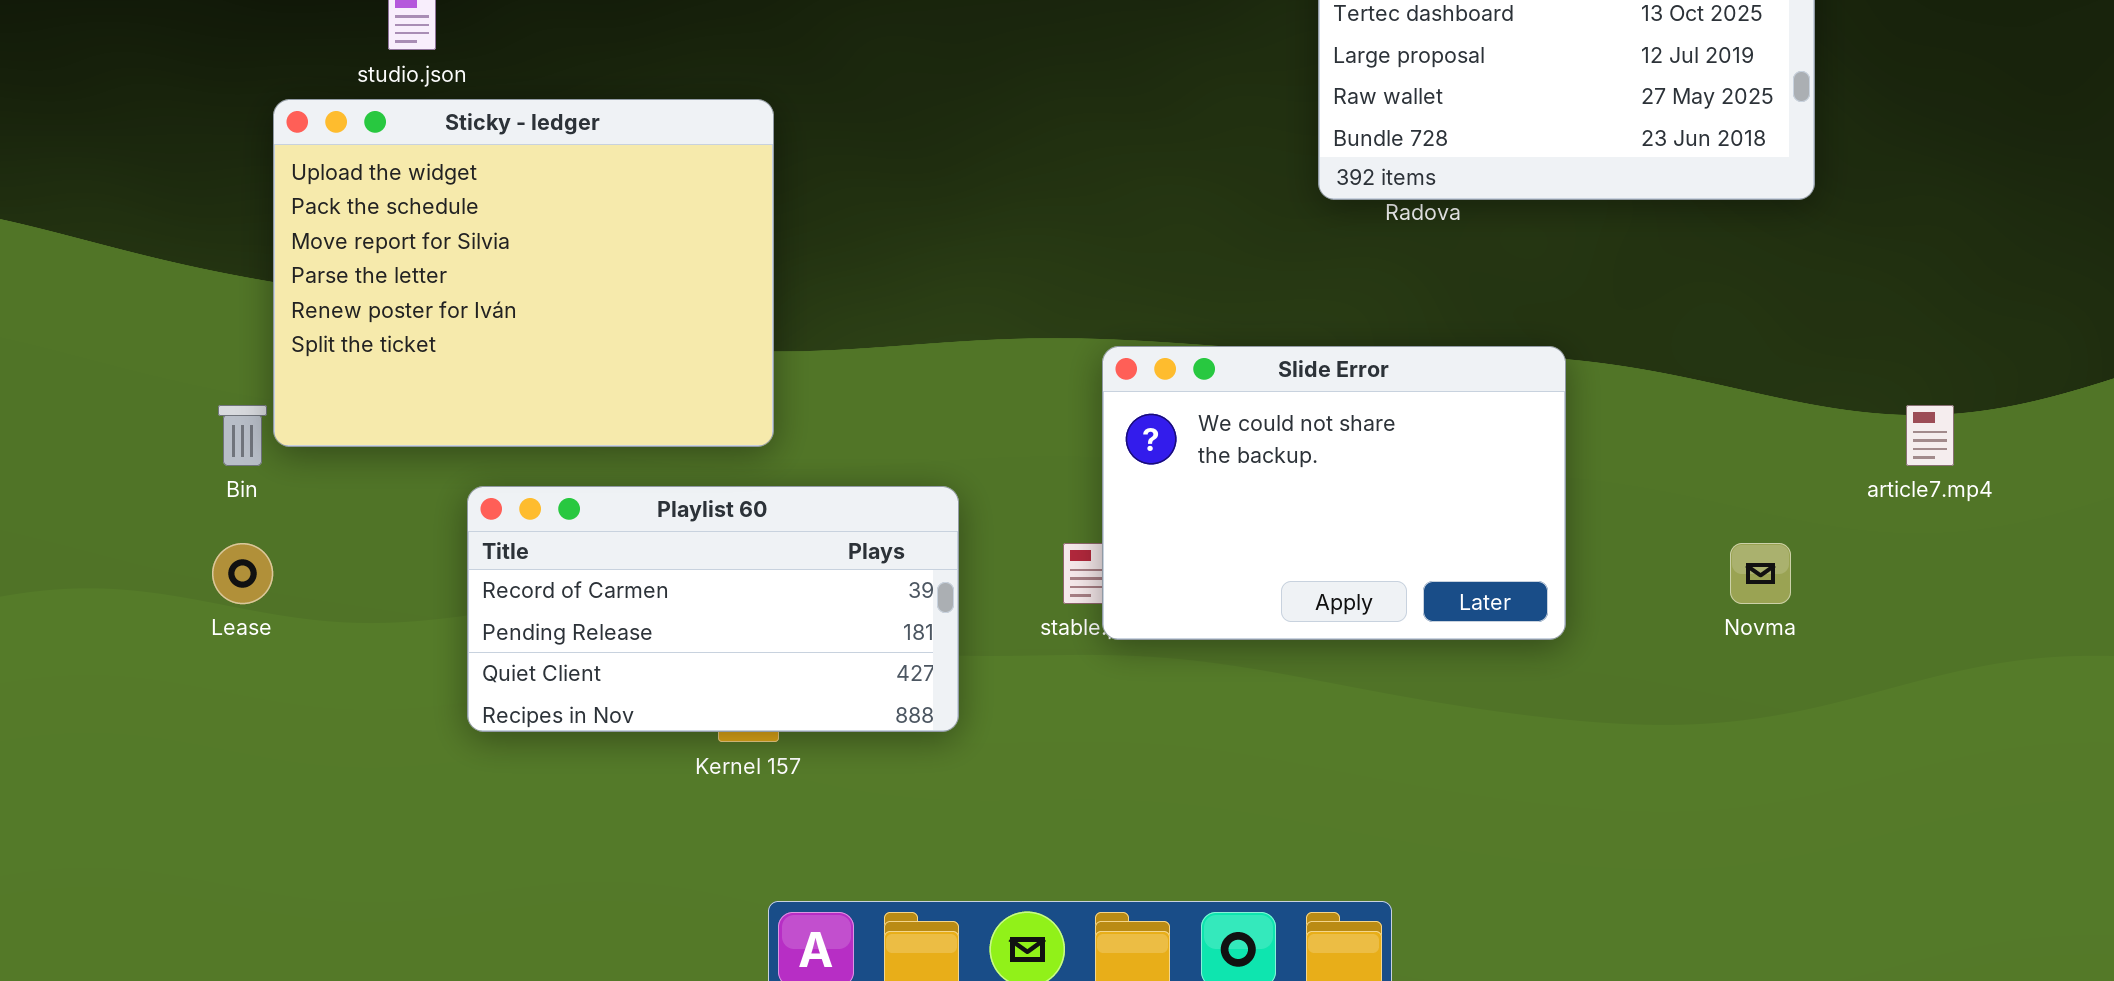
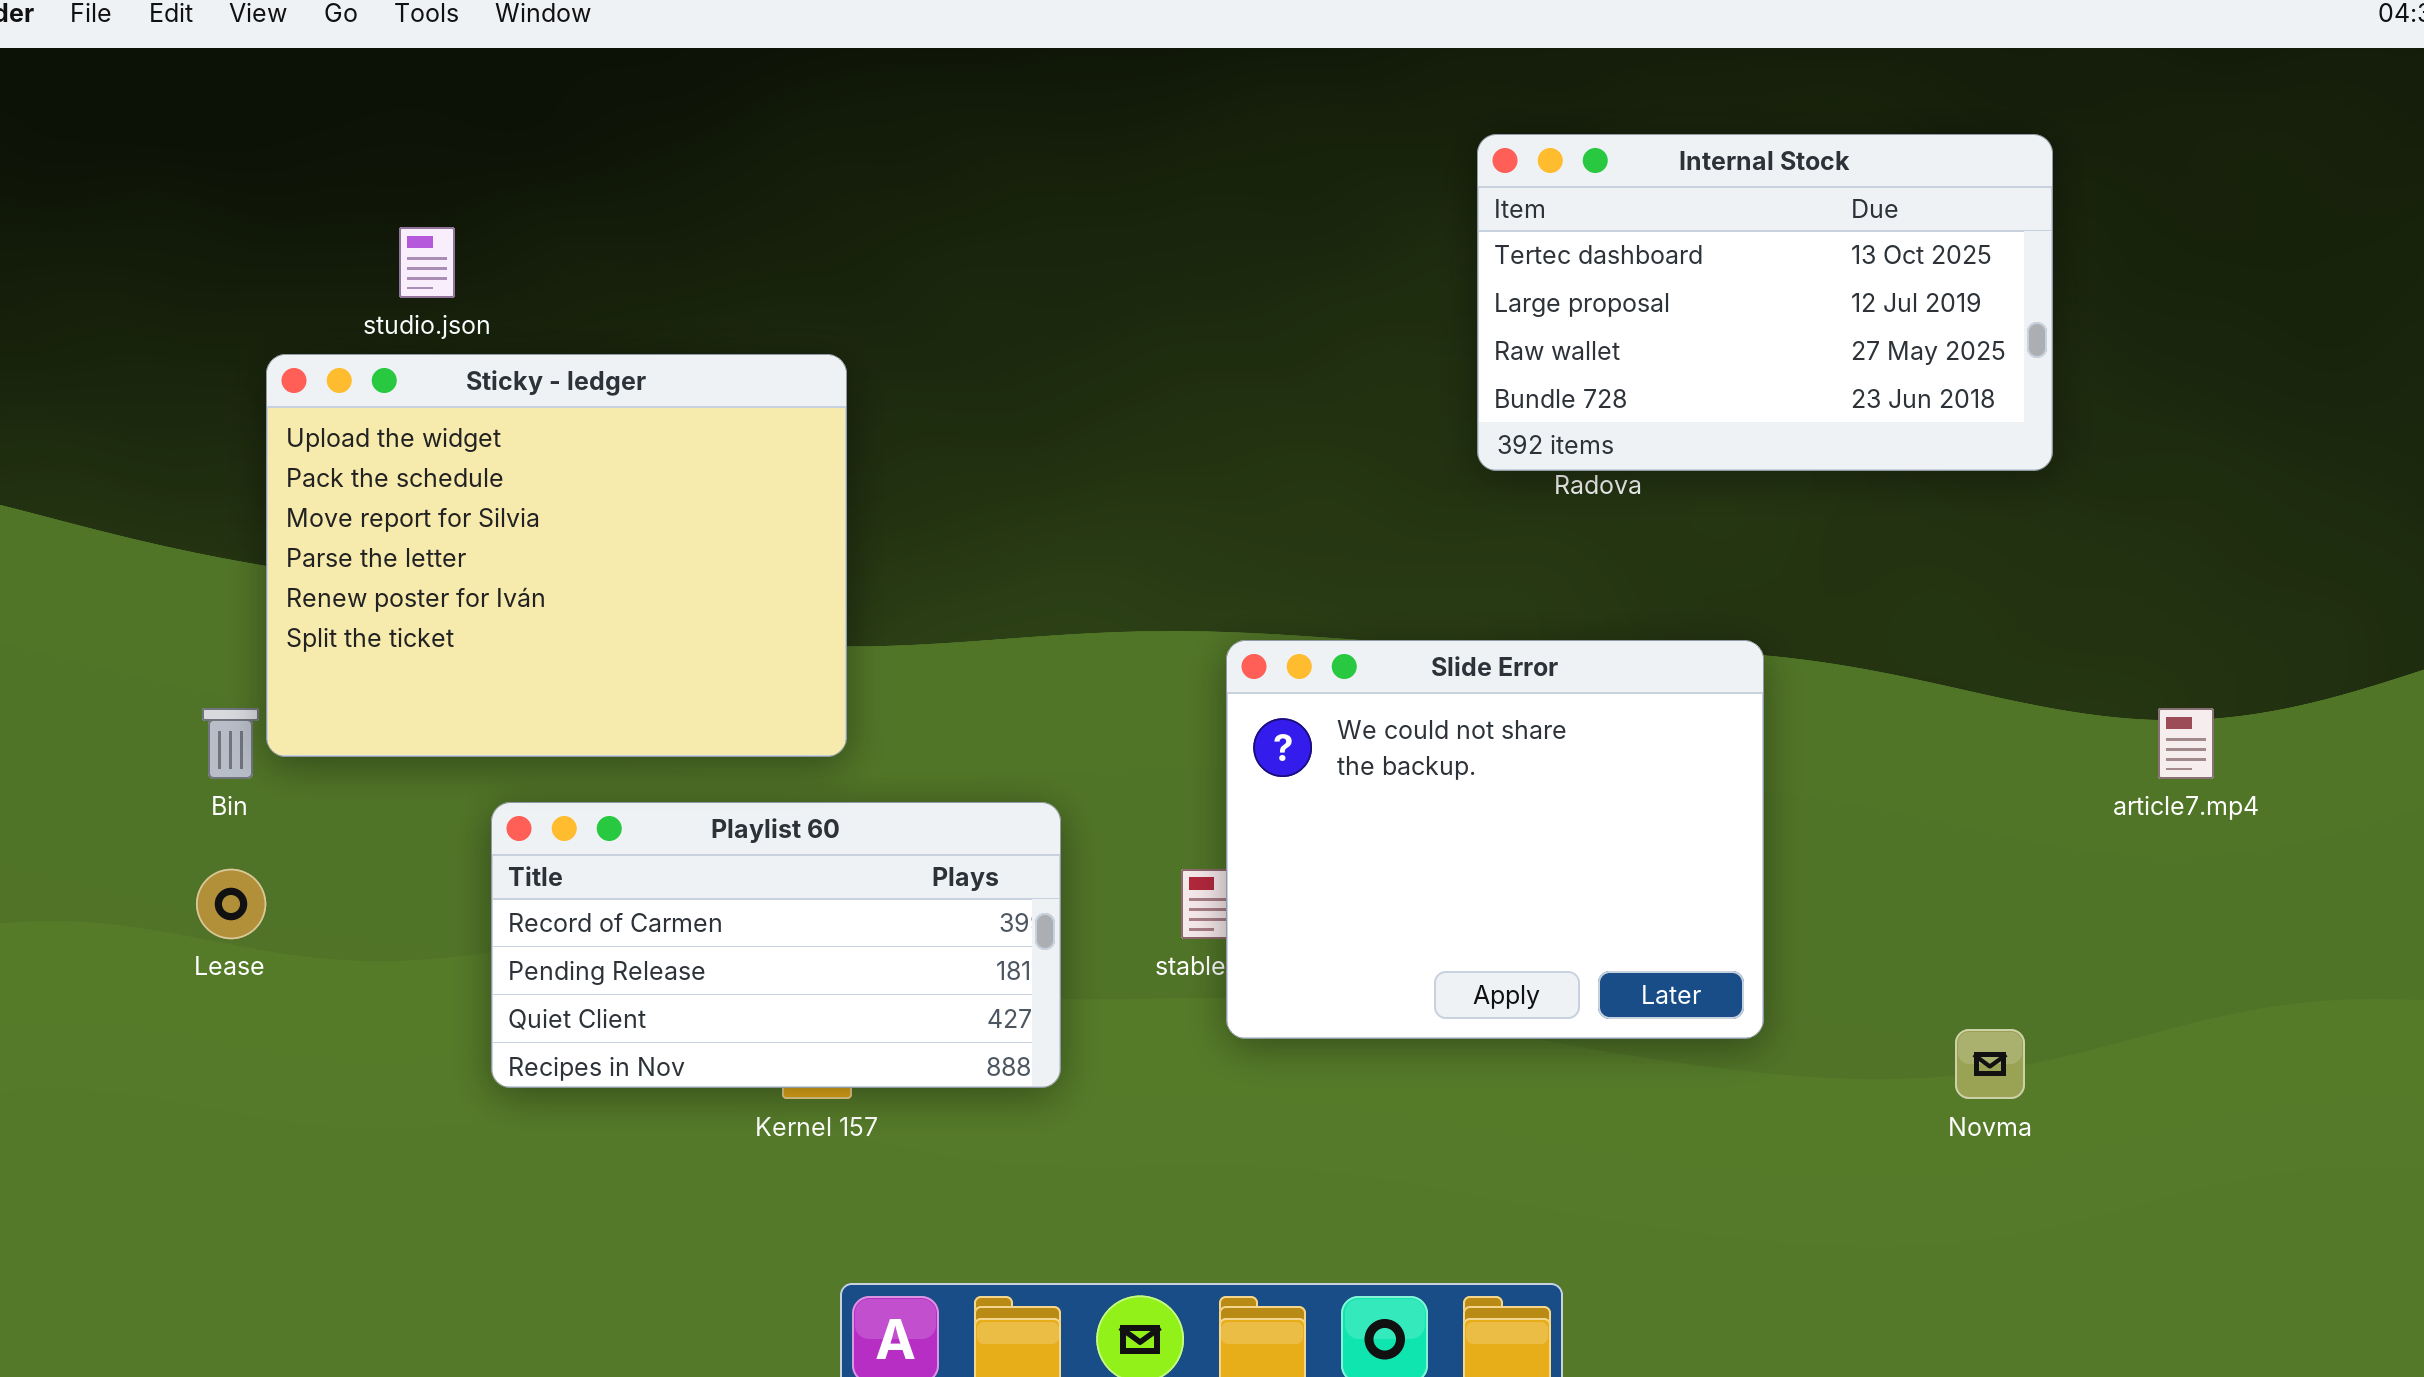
Slide Error: [1102,346,1566,640] -> [1226,640,1764,1039], resized
Novma: [1730,543,1791,604] -> [1955,1029,2025,1099], moved

